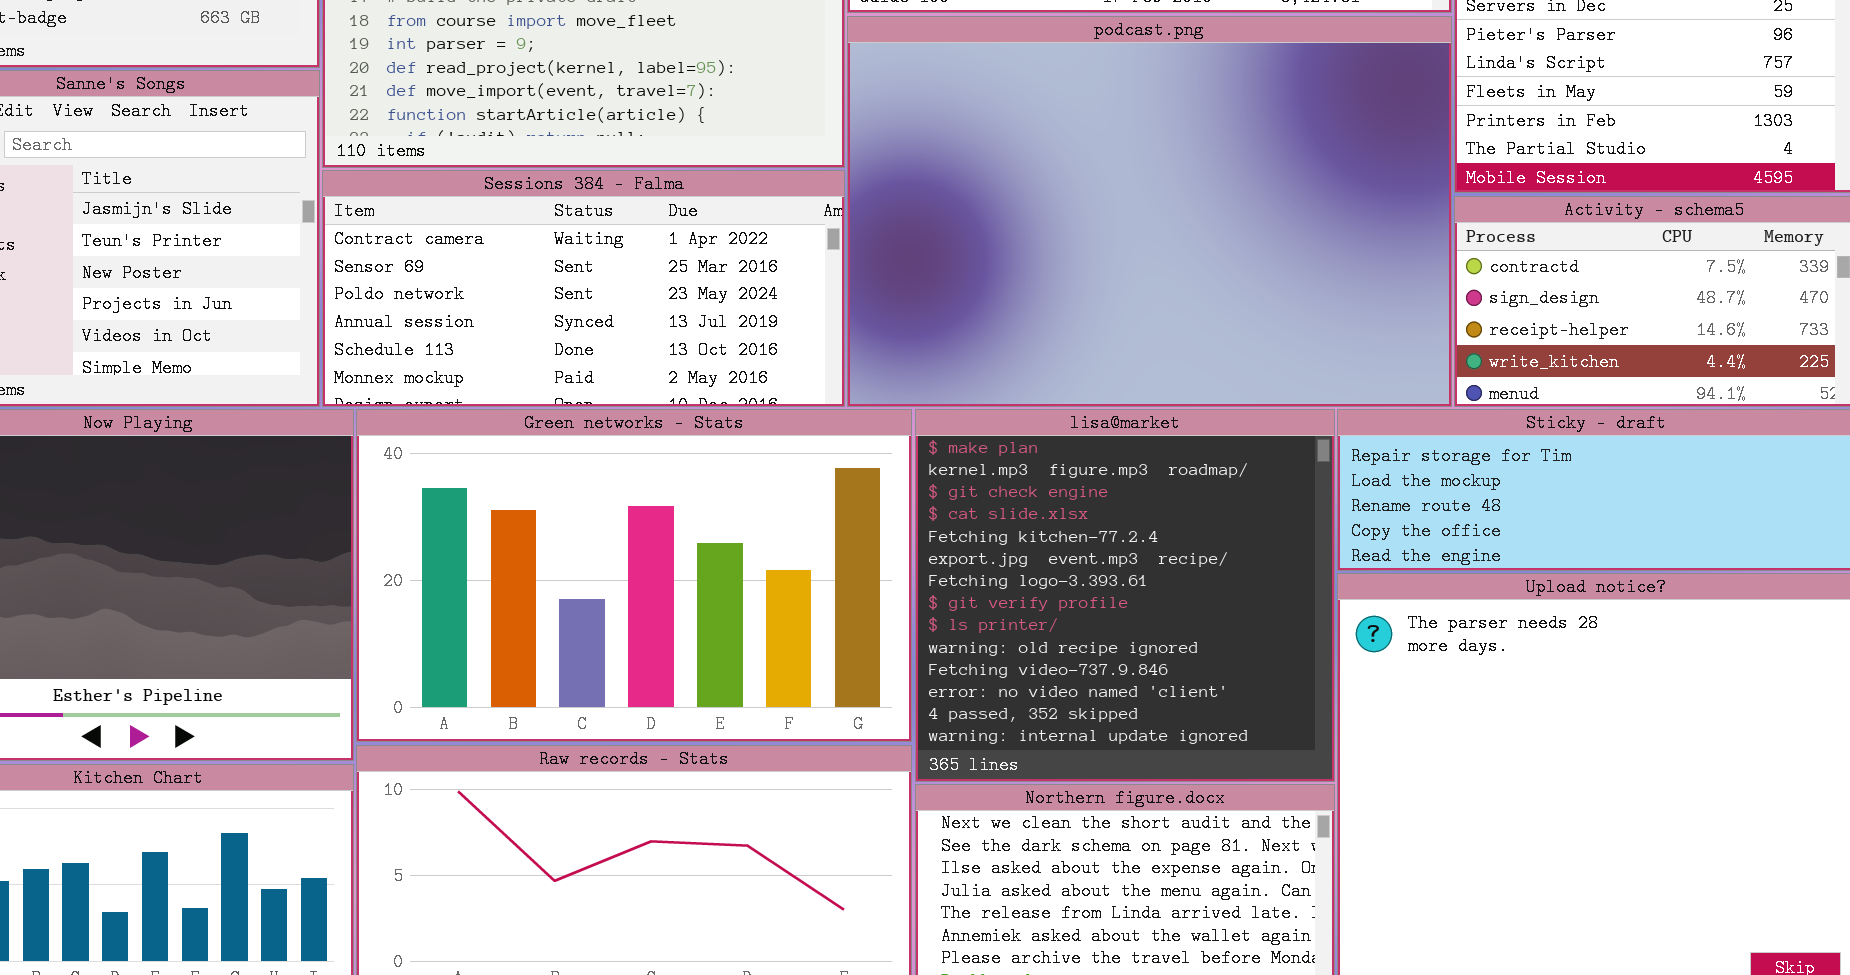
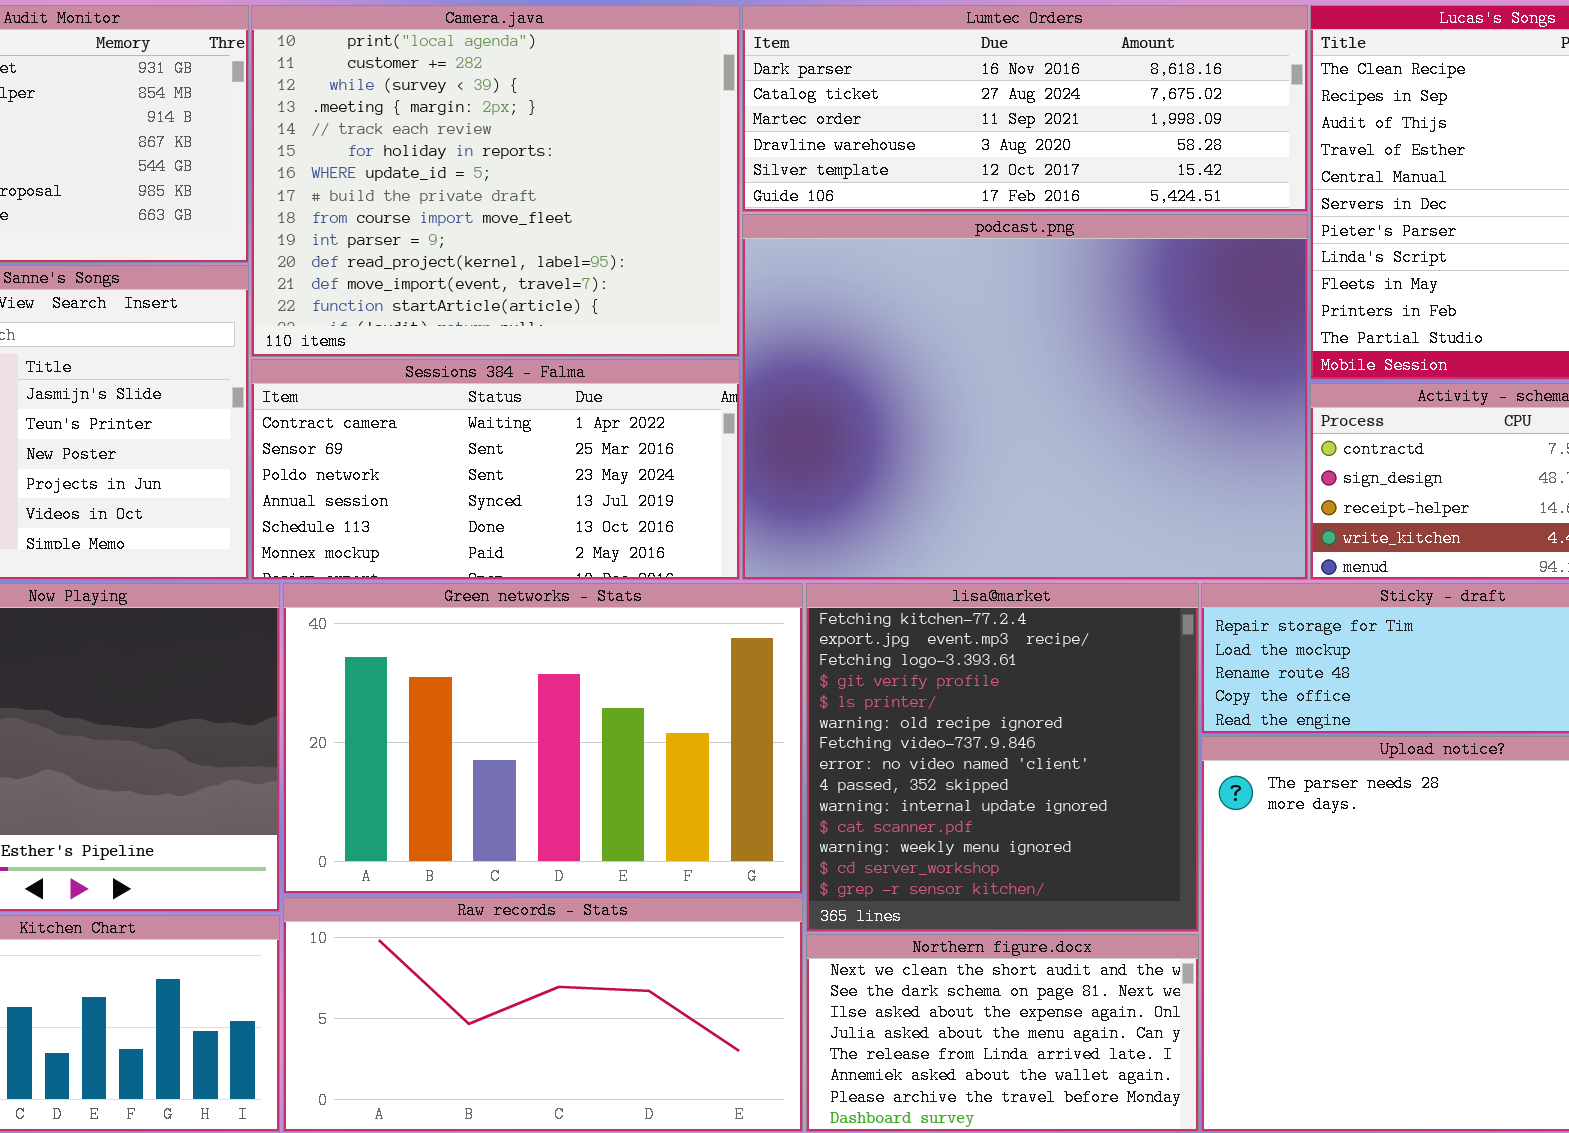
lisa@market: [915,409,1335,782] -> [806,583,1199,932], scrolled down 4 rows

